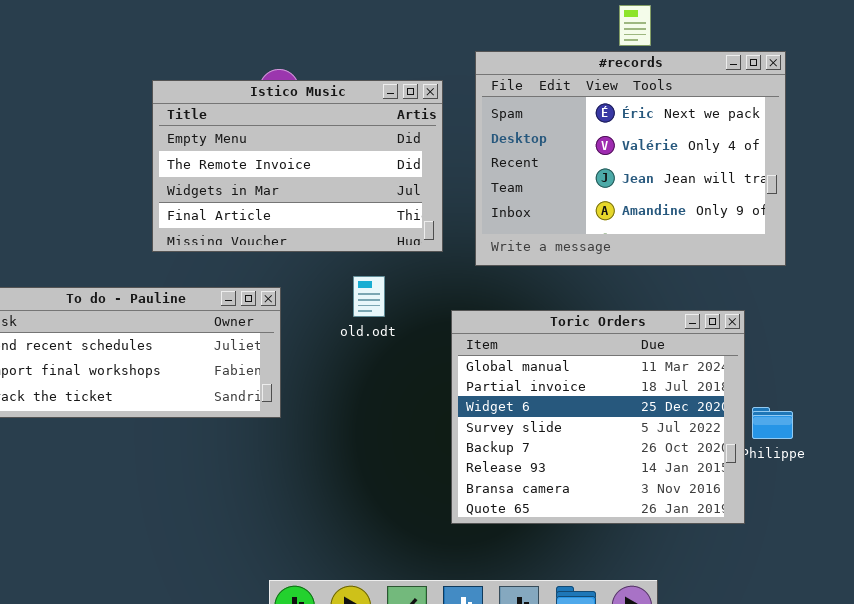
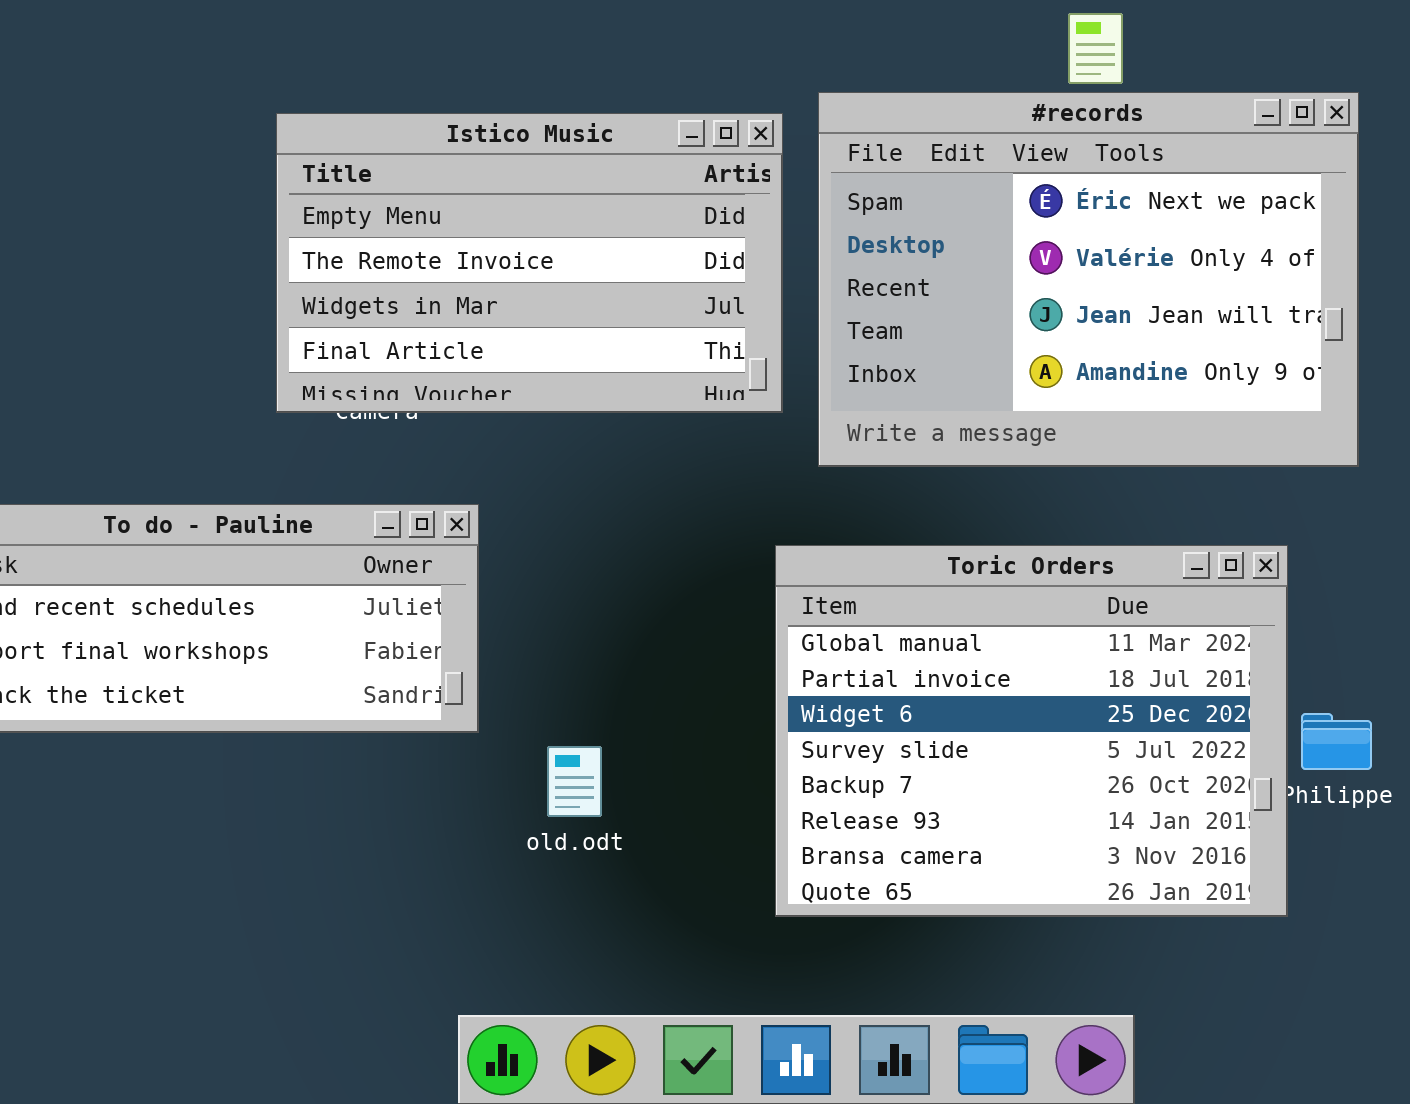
Istico Music: [152,80,443,252] -> [276,113,783,413], moved
old.odt: [353,276,385,317] -> [547,746,602,817], moved

